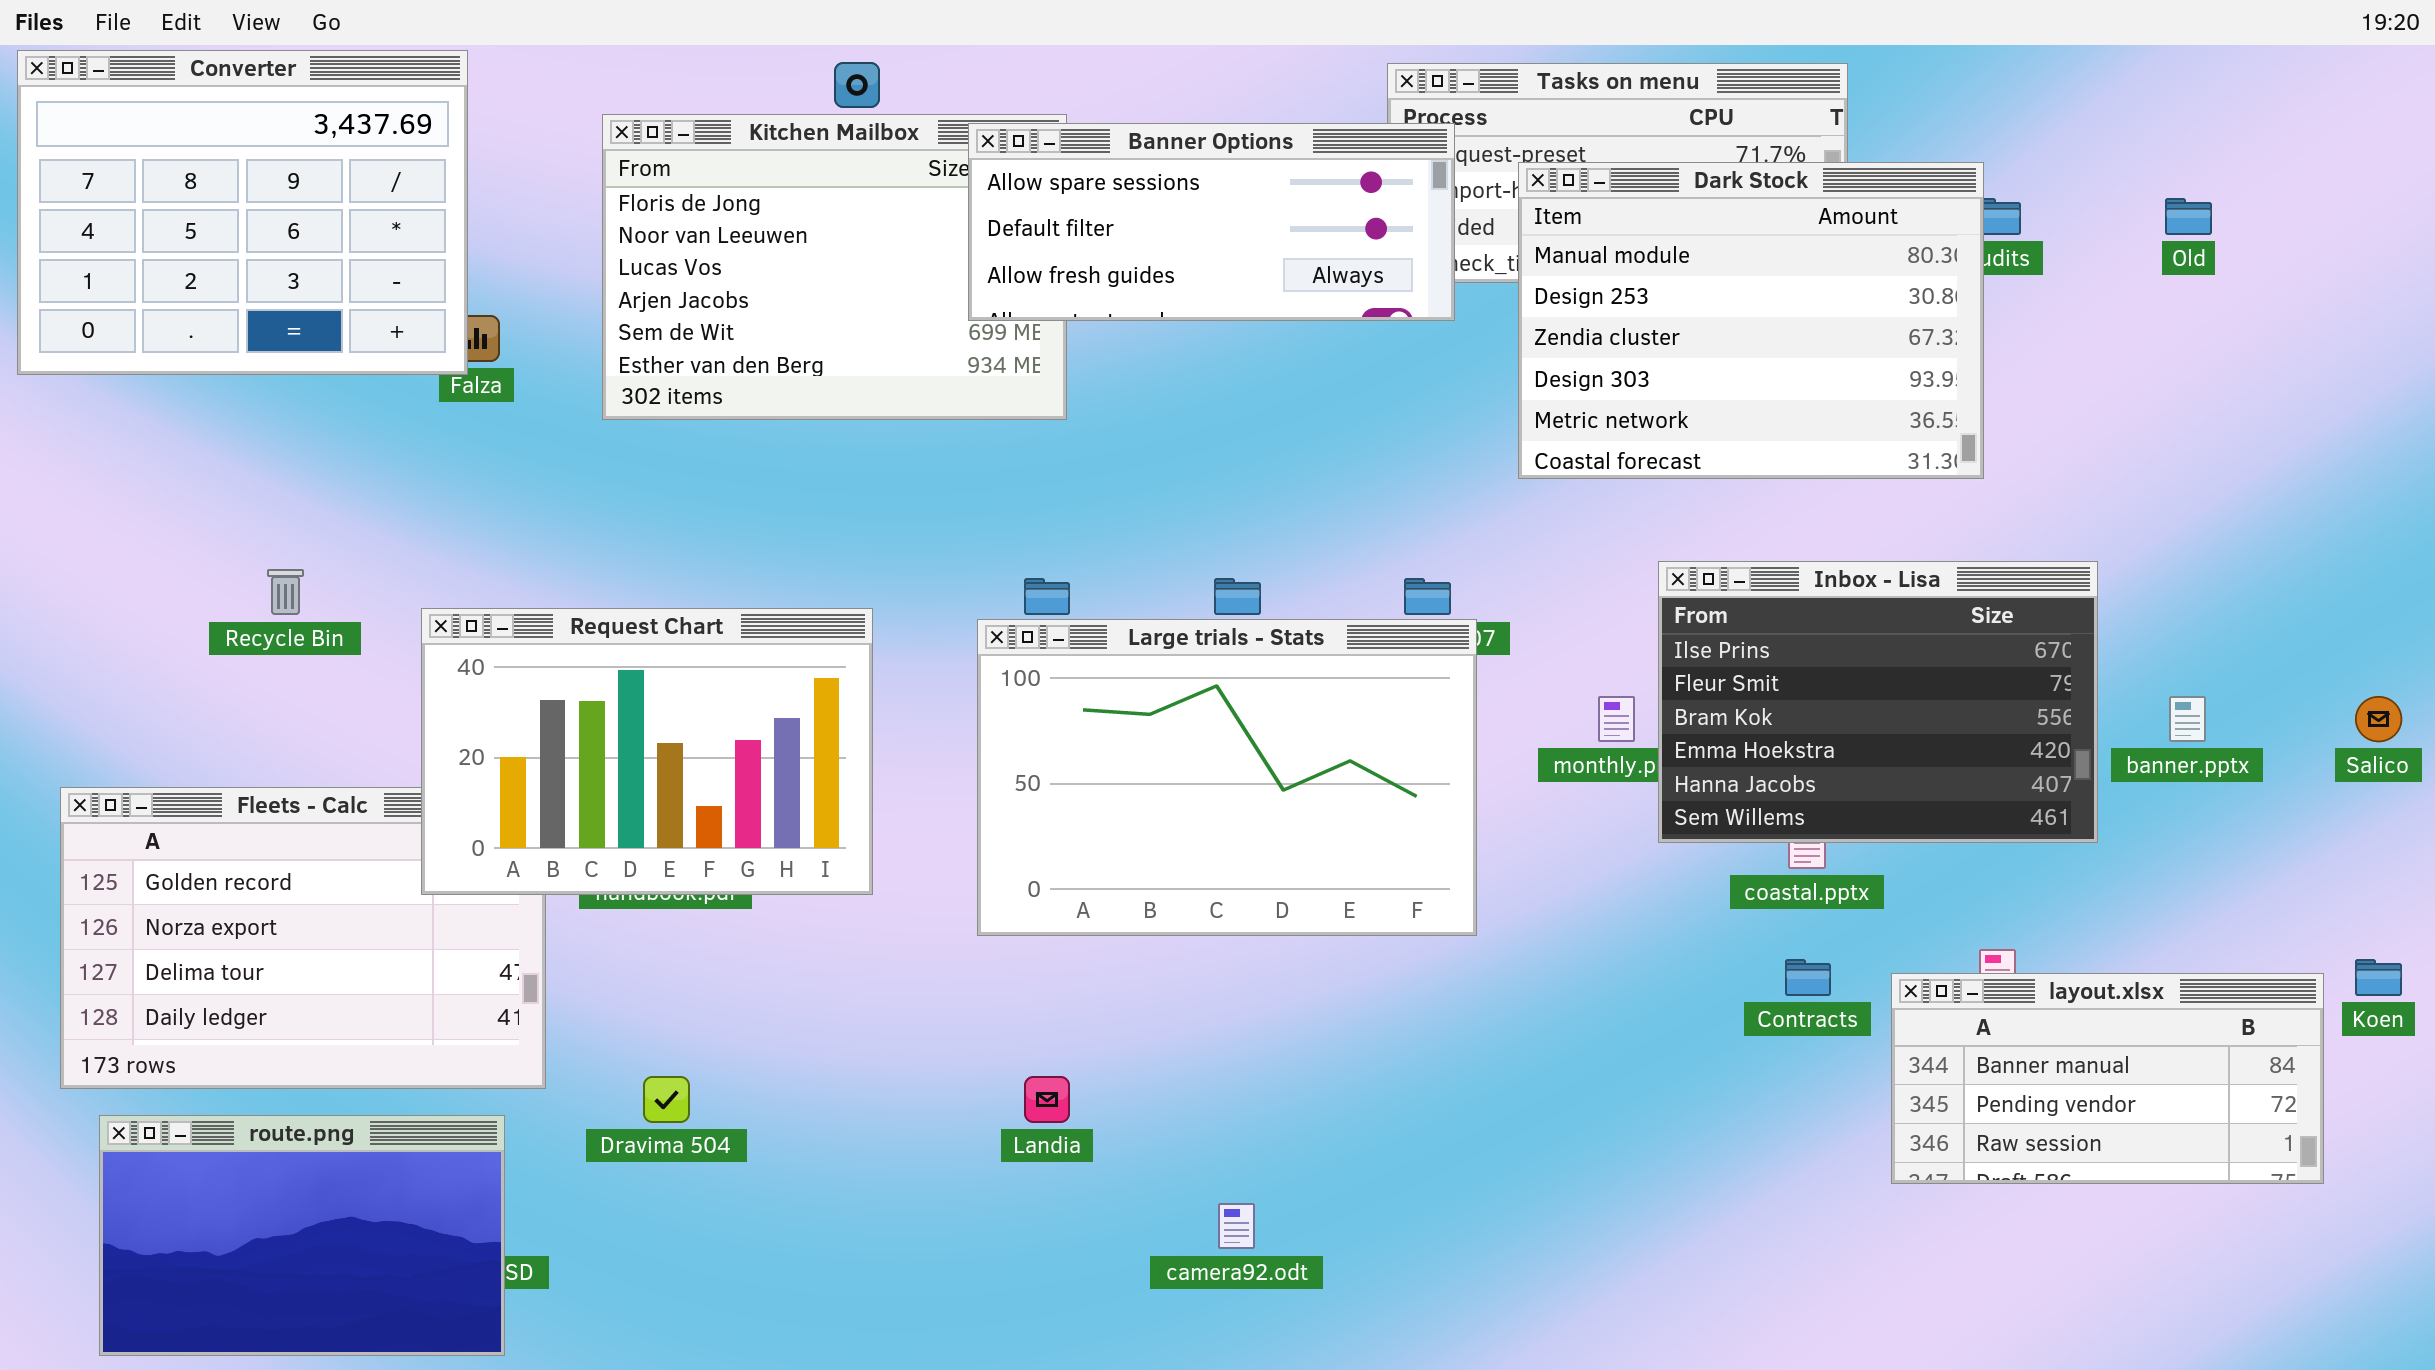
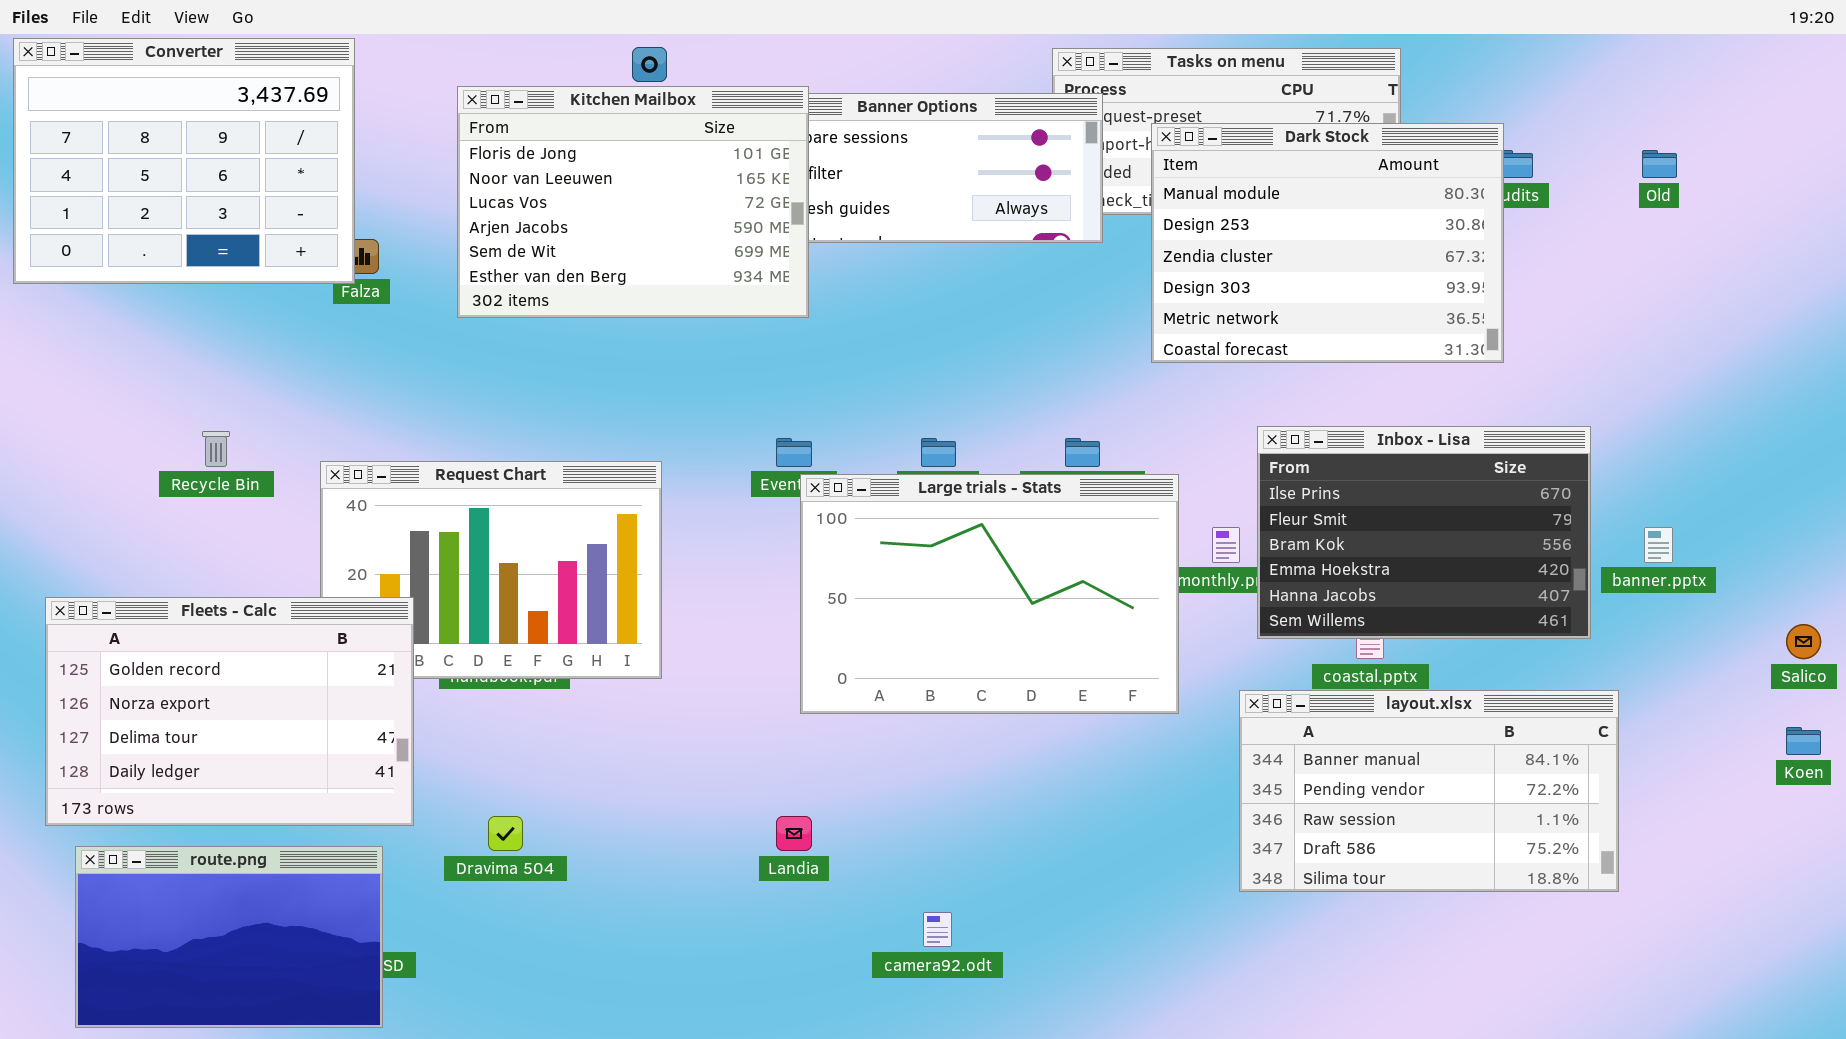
Kitchen Mailbox: [602,114,1067,420] -> [457,86,809,318], raised
Large trials - Stats: [977,619,1477,936] -> [800,474,1179,714], moved
Salico: [2355,696,2402,742] -> [1786,624,1821,659], moved
Fleets - Calc: [60,787,546,1089] -> [45,597,414,826], raised
layout.xlsx: [1891,973,2324,1184] -> [1239,690,1619,892], moved, resized

